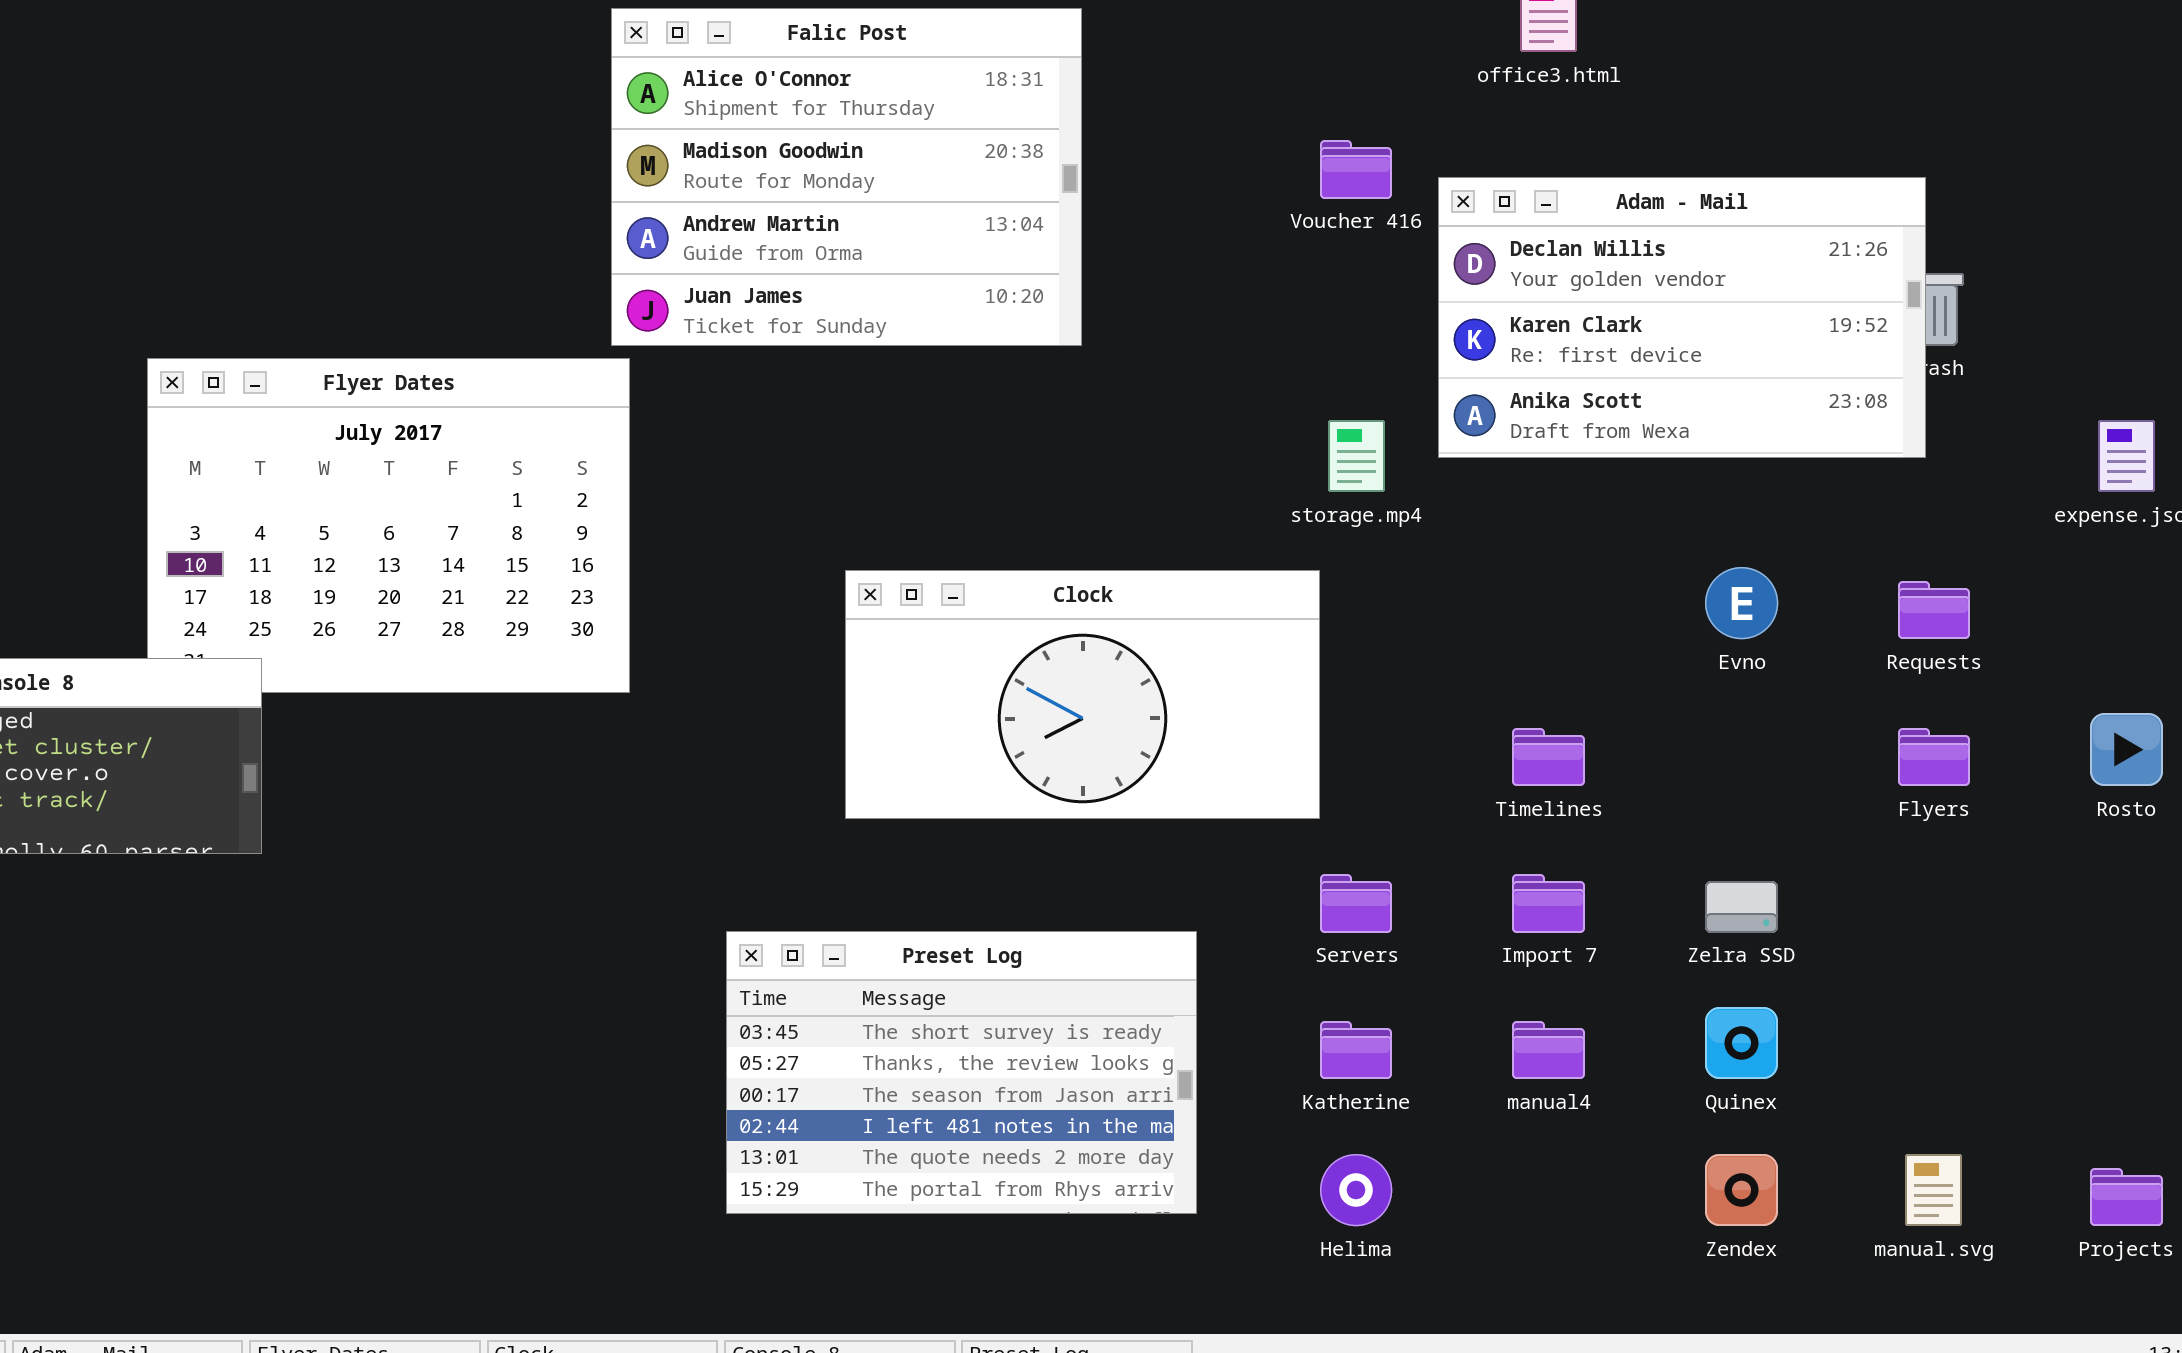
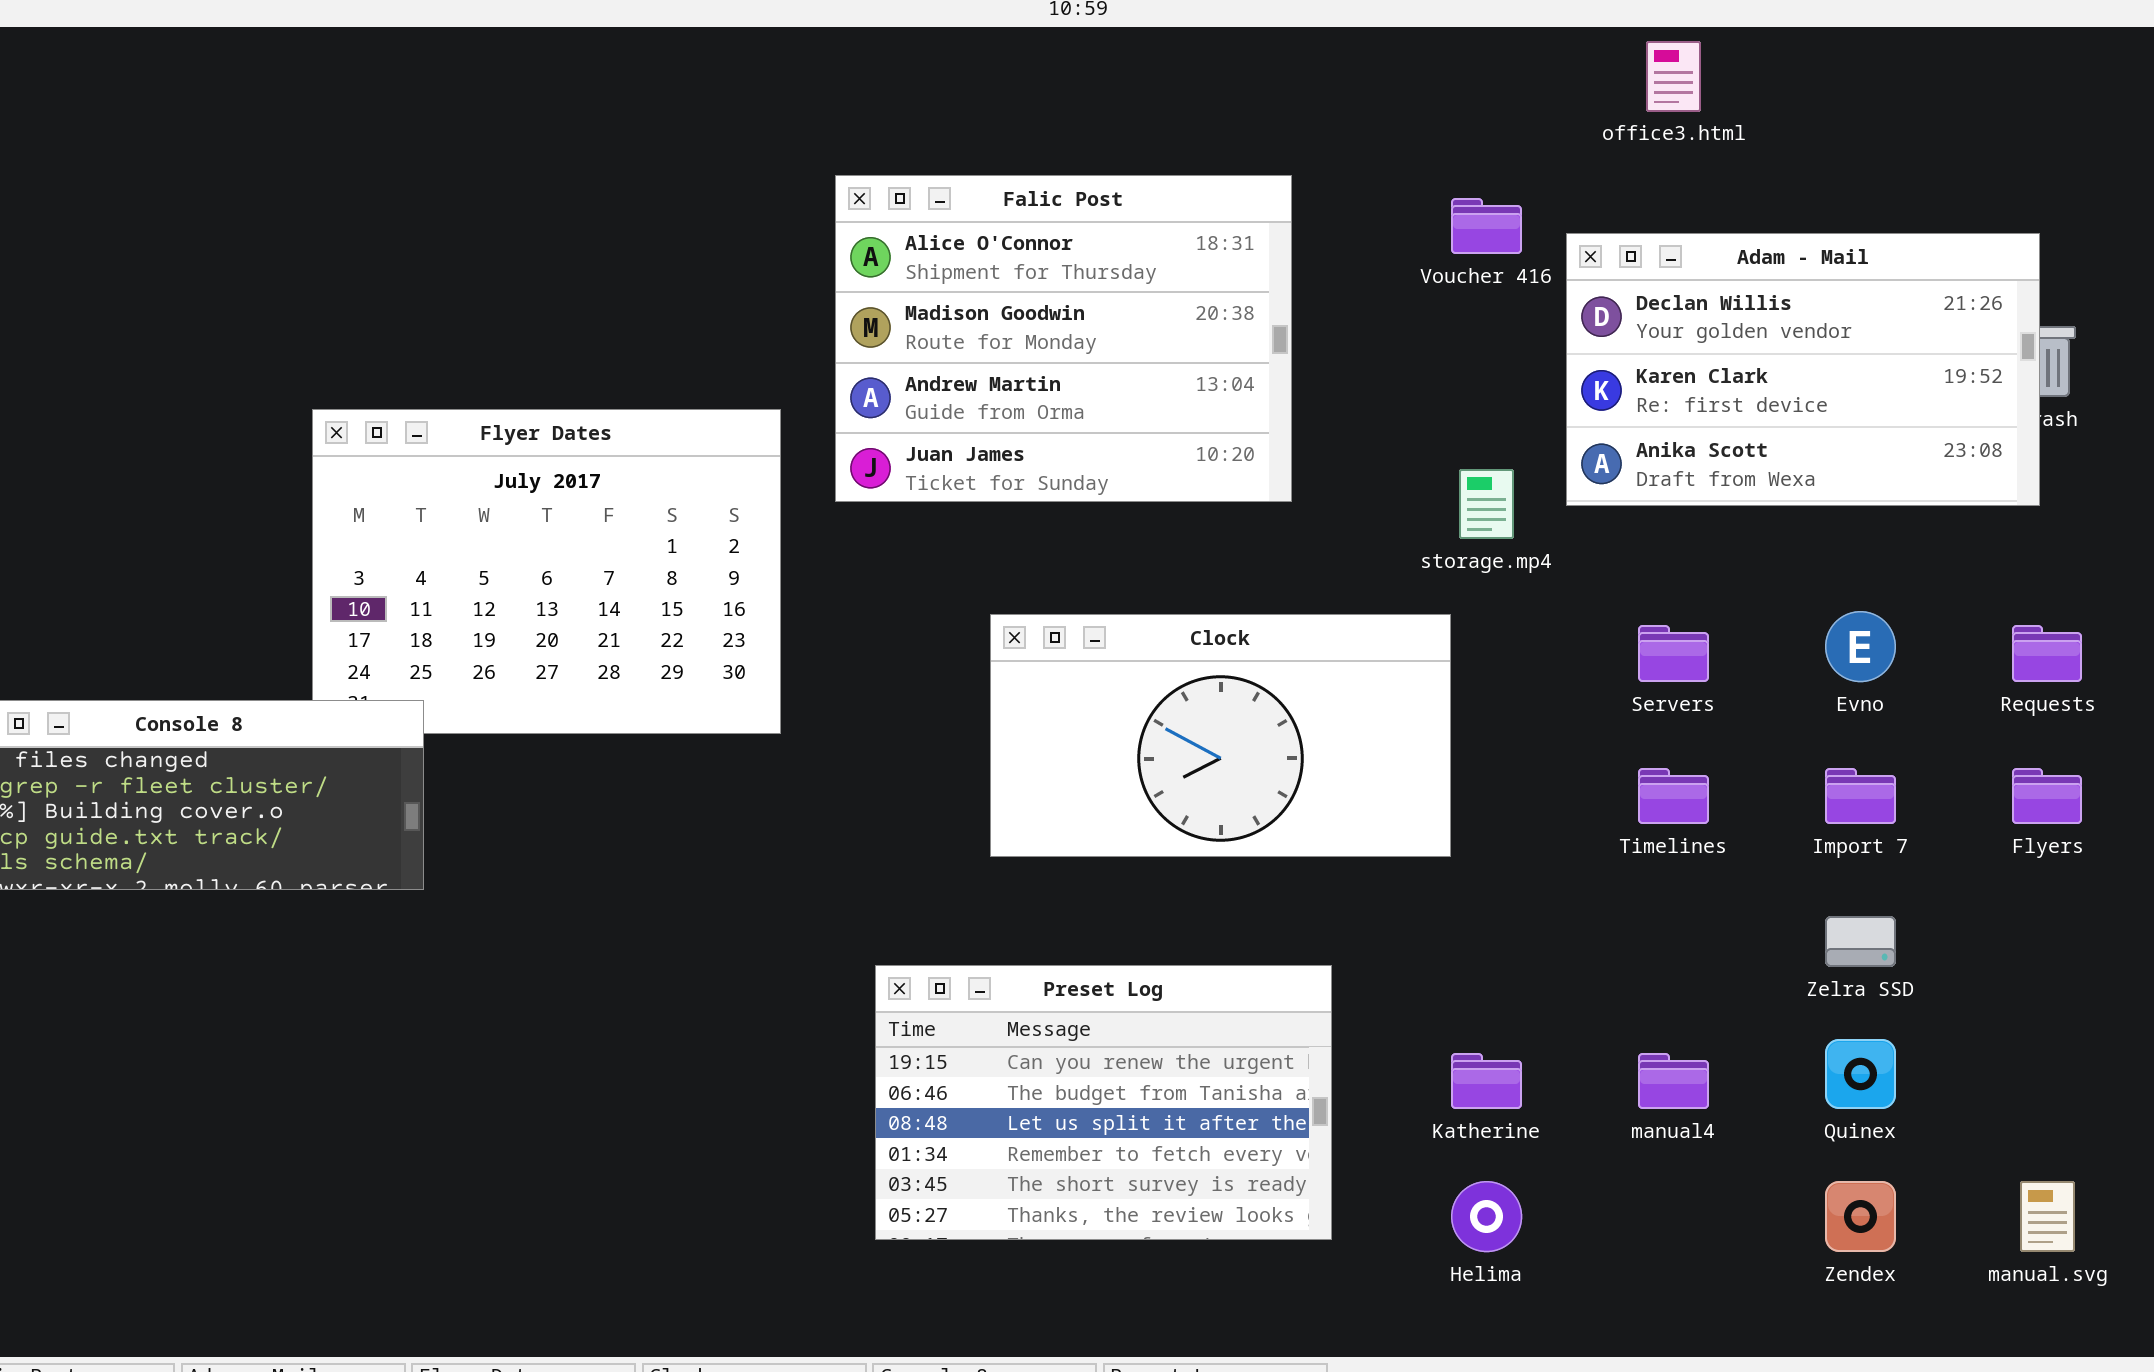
Falic Post: [611,8,1082,346] -> [835,175,1292,502], moved
Servers: [1320,874,1392,933] -> [1638,625,1709,682], moved
Import 7: [1512,874,1585,933] -> [1825,768,1896,824], moved
Preset Log: [726,931,1197,1214] -> [875,965,1332,1240], scrolled up 4 rows

